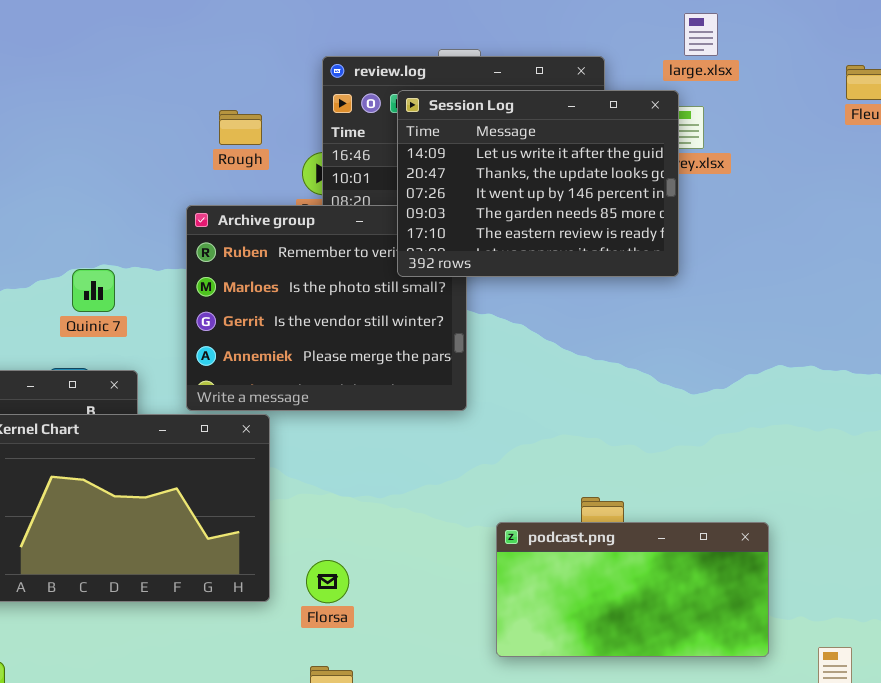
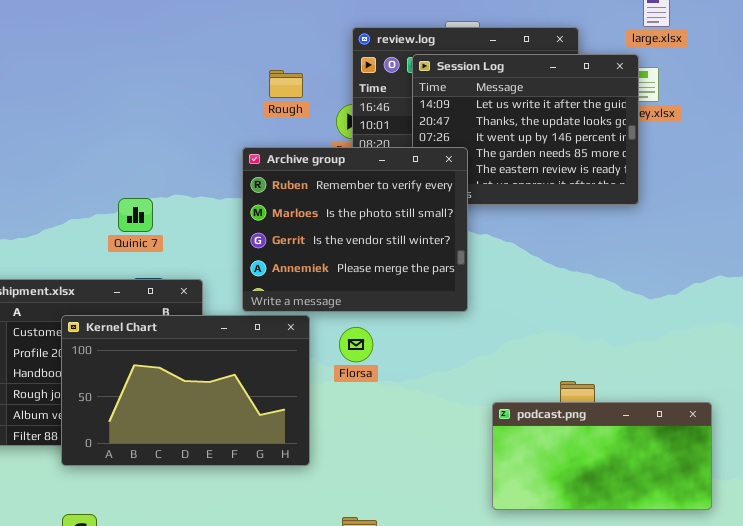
Archive group: [186,205,467,411] -> [242,147,468,312], raised
Quinic 7: [72,269,115,312] -> [118,198,153,232], moved
Florsa: [306,560,349,603] -> [339,327,373,362], moved

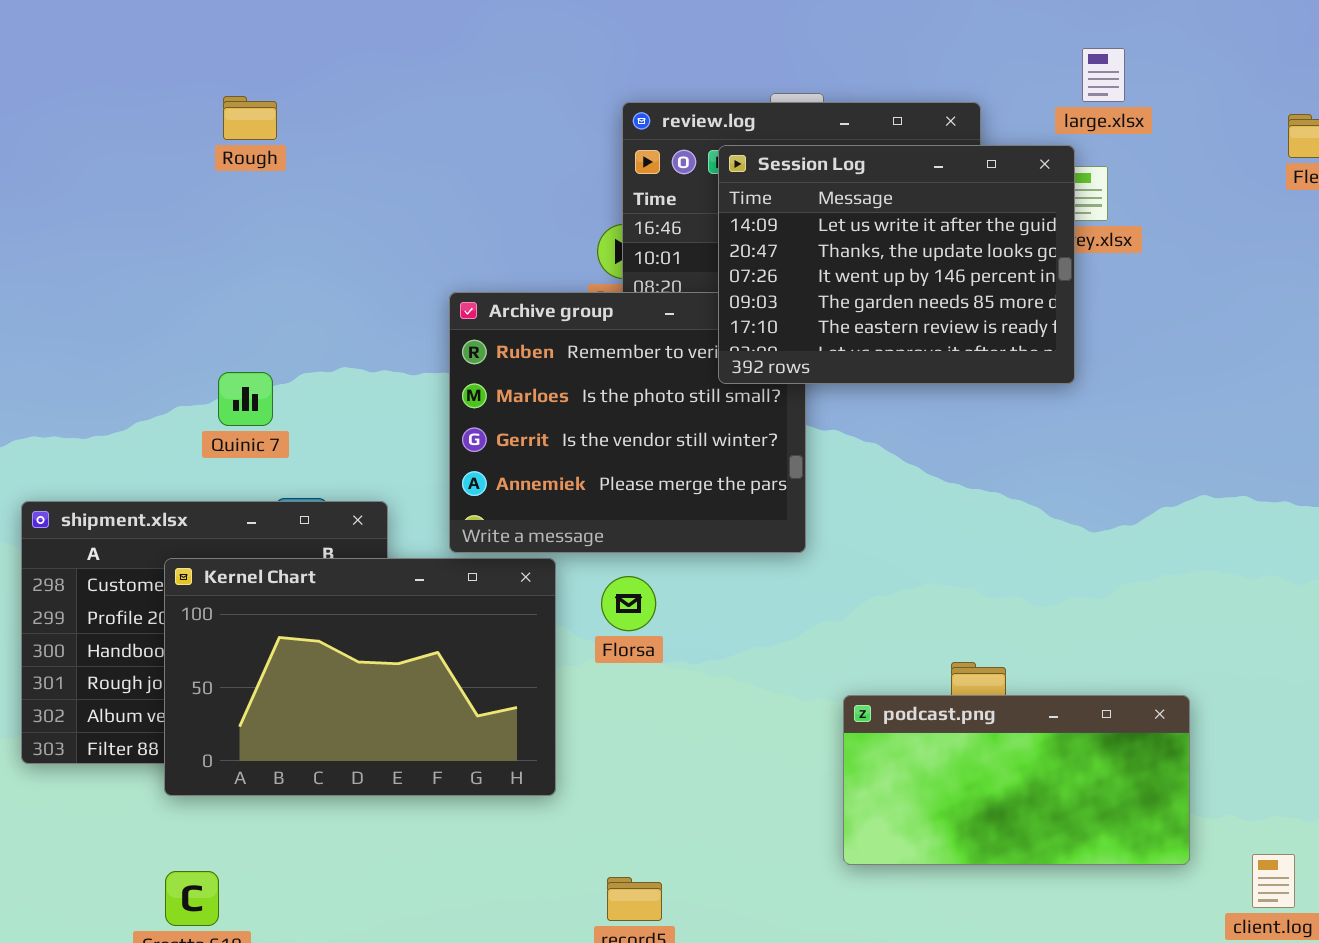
Session Log: [412,54,639,205] -> [718,145,1075,384], raised
Rough: [269,70,303,98] -> [223,96,277,140], moved
Quinic 7: [118,198,153,232] -> [218,372,273,426], moved

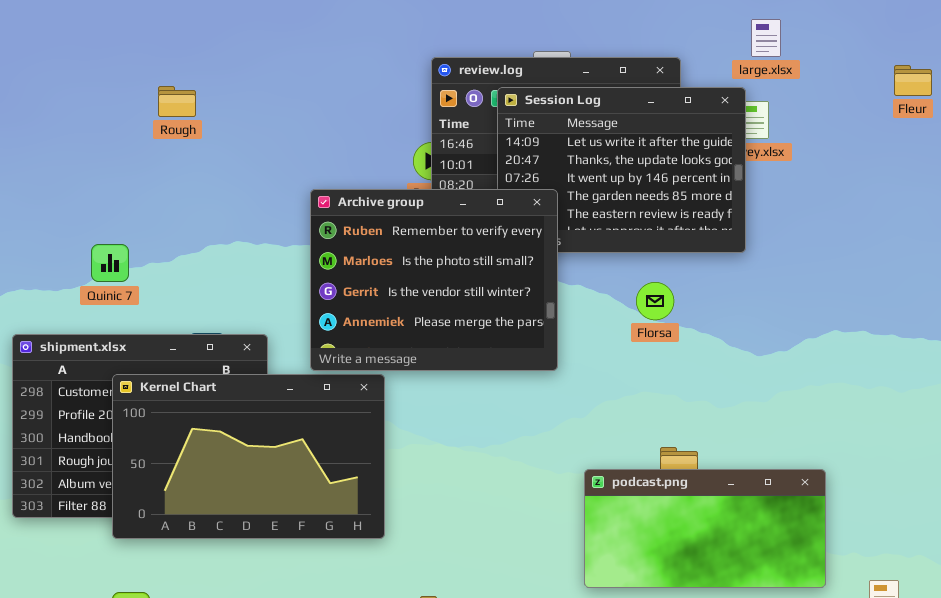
Rough: [223,96,277,140] -> [158,86,196,117], moved
Archive group: [449,292,806,553] -> [310,189,558,371], raised
Quinic 7: [218,372,273,426] -> [91,244,129,282], moved
Florsa: [601,576,656,631] -> [636,282,674,320], moved

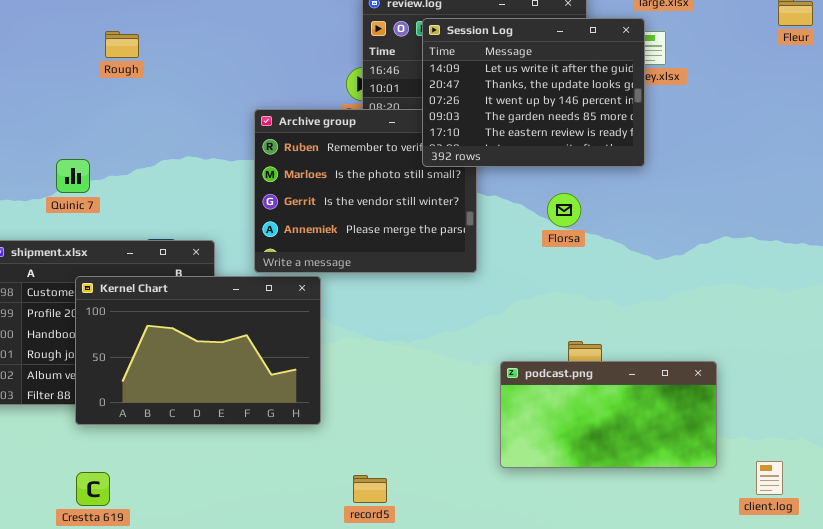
Rough: [158,86,196,117] -> [105,31,139,58], moved
Session Log: [497,87,746,253] -> [422,18,645,167], raised

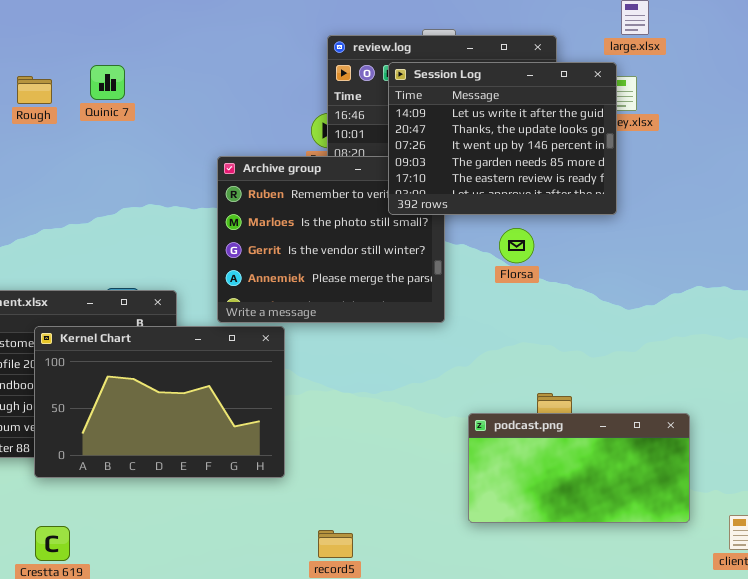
Rough: [105,31,139,58] -> [17,76,52,104], moved
Quinic 7: [56,159,90,193] -> [90,65,125,100], moved
Florsa: [547,193,581,227] -> [499,228,534,263], moved

